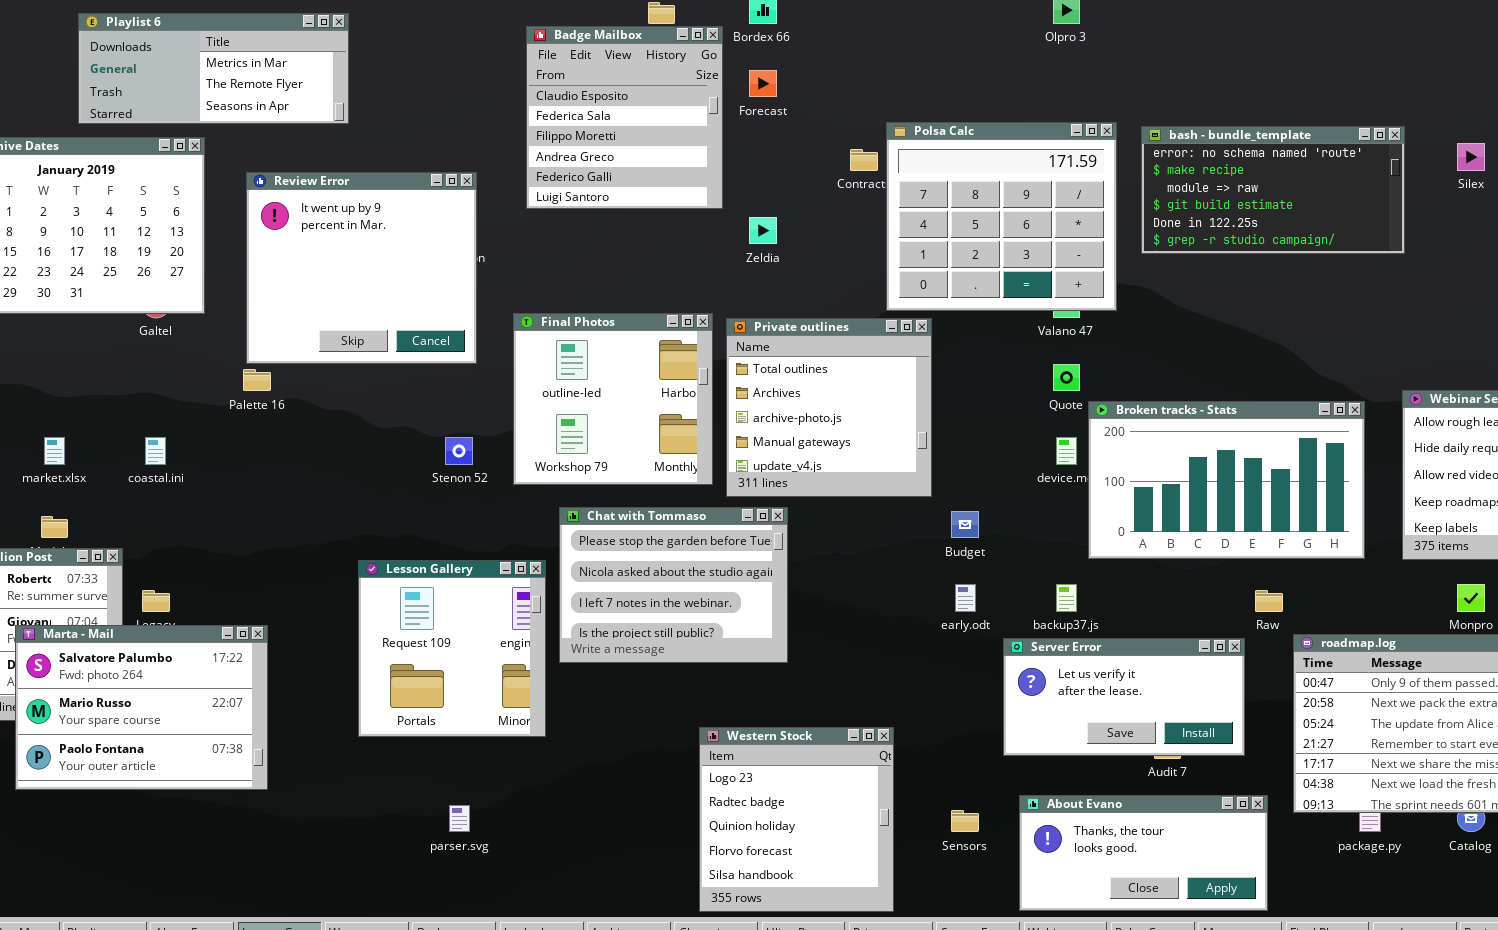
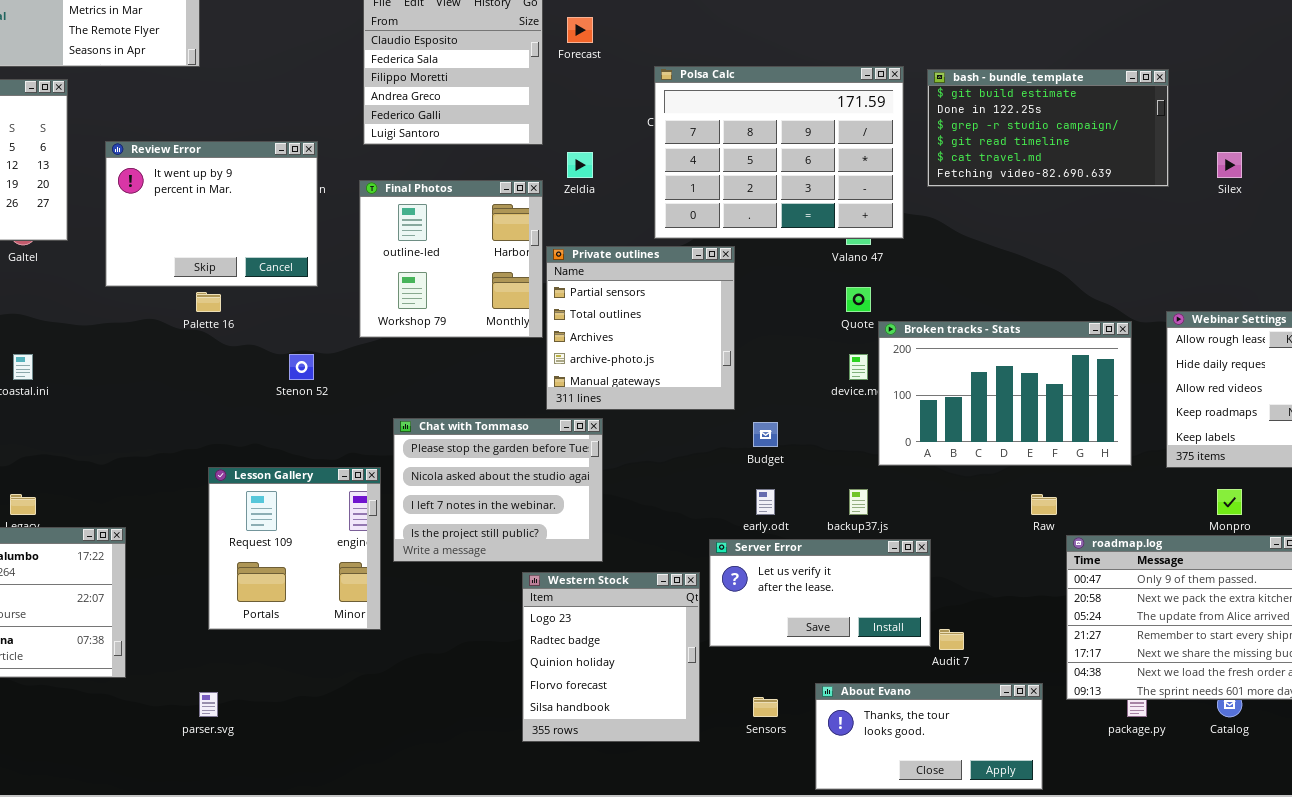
Polsa Calc: [886,122,1117,311] -> [654,66,904,239], resized
bash - bundle_template: [1141,126,1405,254] -> [927,69,1169,187], scrolled down 3 rows
Silex: [1457,143,1485,171] -> [1217,152,1242,178], moved
Review Error: [246,172,477,364] -> [105,141,318,287], resized
Final Photos: [513,313,713,485] -> [359,180,543,338], moved
Private outlines: [726,318,932,497] -> [546,246,735,410], scrolled up 1 row
Palette 16: [243,369,271,391] -> [196,292,221,312], moved
Server Error: [1003,638,1245,756] -> [709,539,931,647], moved
Western Stock: [699,727,894,912] -> [522,572,700,742], moved
parser.svg: [449,805,470,832] -> [199,692,218,717], moved

